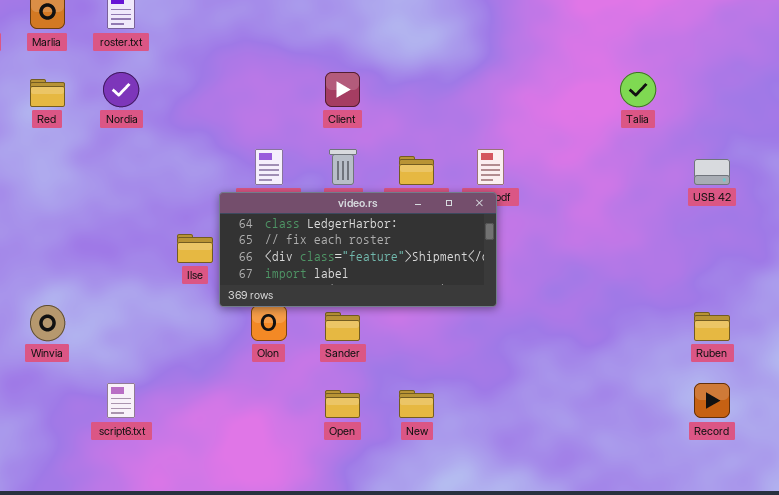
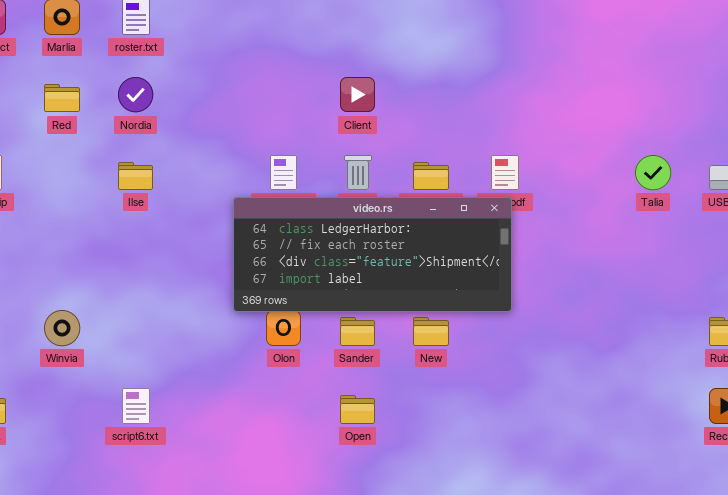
Talia: [620,72,656,107] -> [635,155,671,190], moved
Ilse: [177,234,213,263] -> [118,162,153,190], moved
New: [399,390,434,418] -> [413,317,449,346], moved

